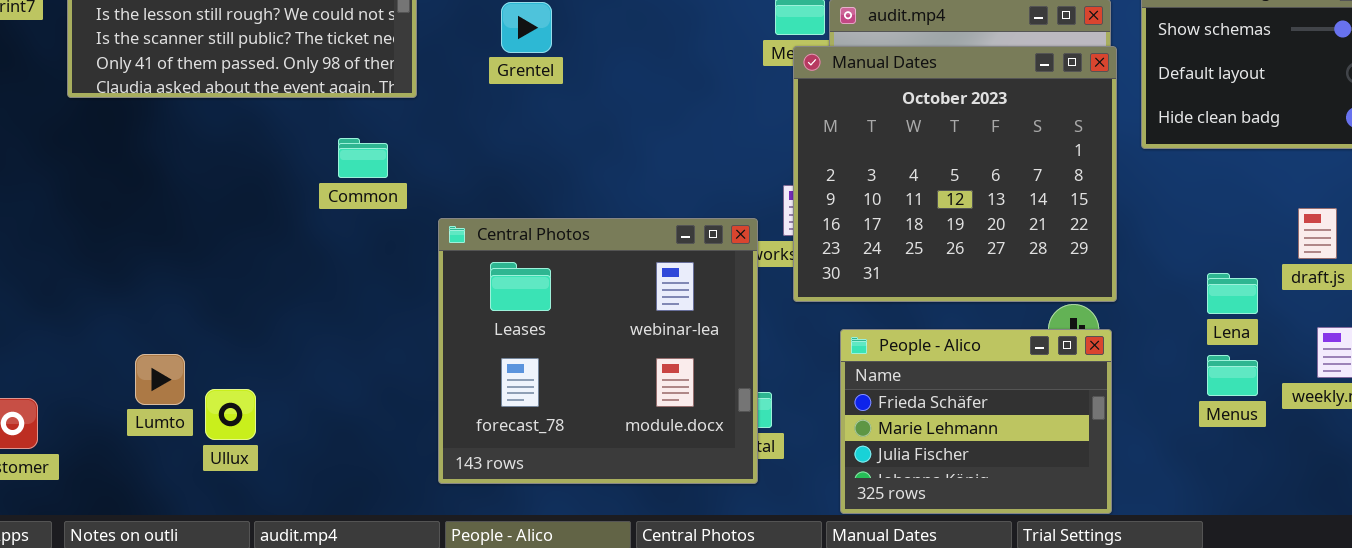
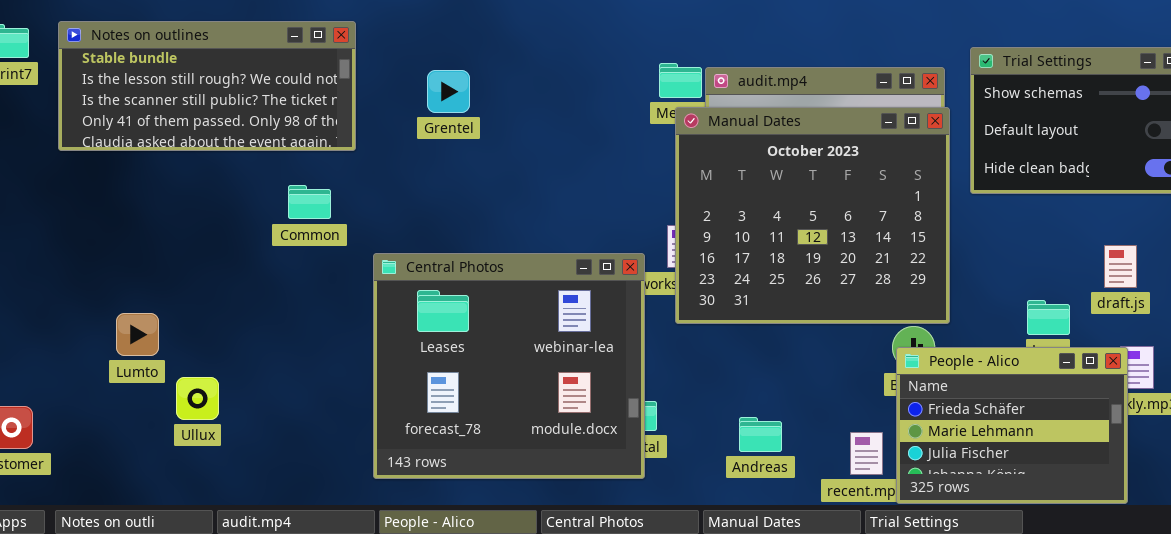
People - Alico: [840,329,1112,514] -> [896,347,1128,504], moved
Lumto: [135,354,185,405] -> [116,313,159,356], moved
Ullux: [205,389,256,440] -> [176,377,219,420], moved

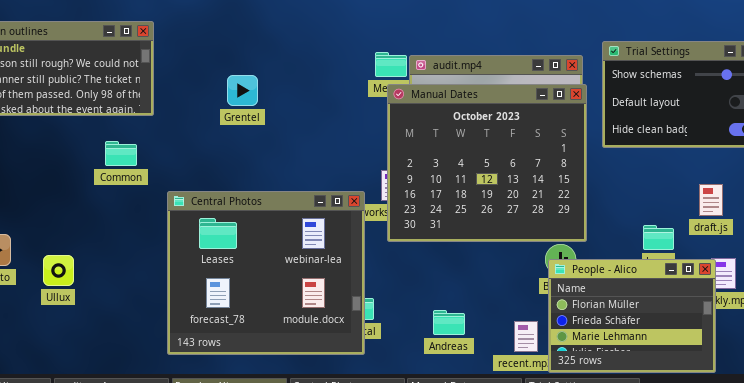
Grentel: [427,70,470,113] -> [227,75,258,106], moved
People - Alico: [896,347,1128,504] -> [548,259,716,373], scrolled up 1 row
Ullux: [176,377,219,420] -> [43,255,74,286], moved

